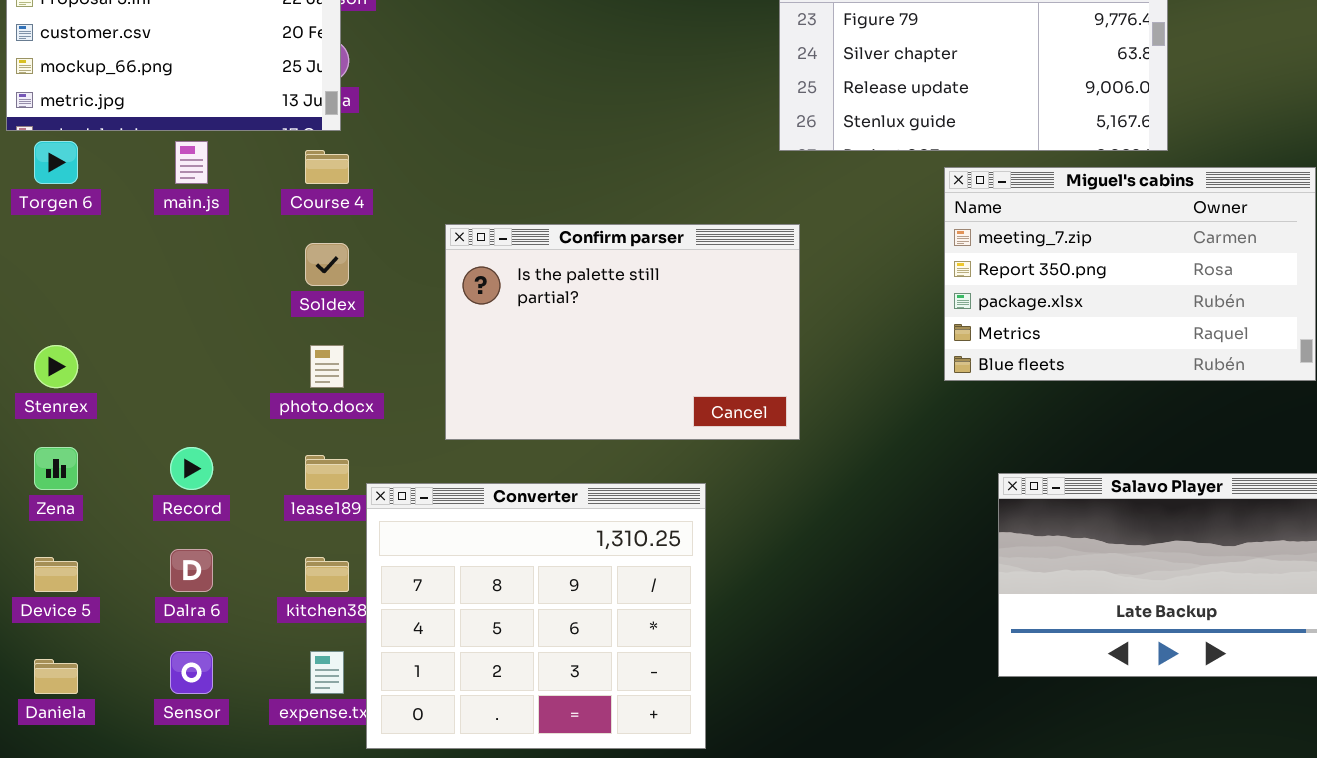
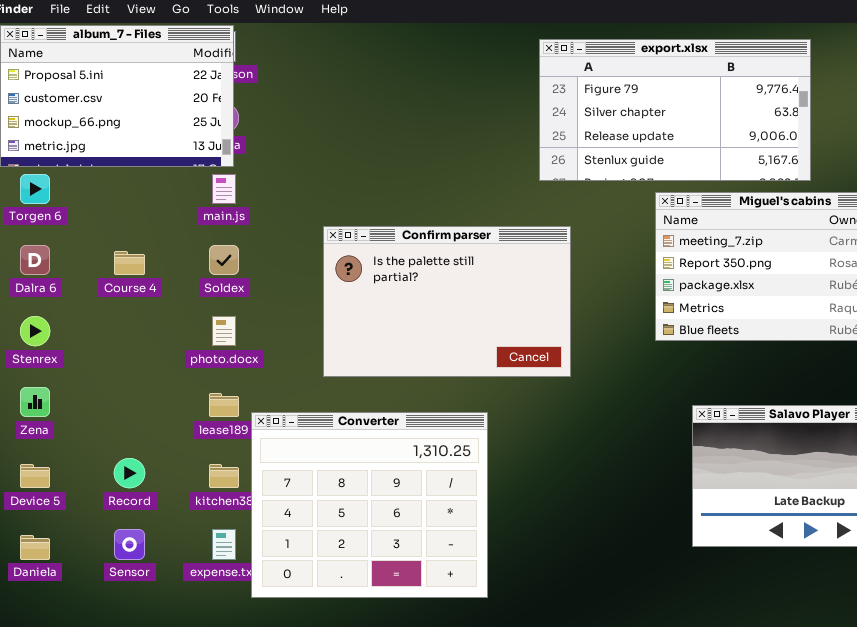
main.js: [175,141,208,184] -> [212,174,236,204], moved
Course 4: [305,150,349,184] -> [114,251,145,275], moved
Confirm parser: [445,224,800,440] -> [323,226,571,377], moved
Record: [170,447,213,490] -> [114,458,145,488], moved
Dalra 6: [170,549,213,592] -> [20,245,50,275], moved

